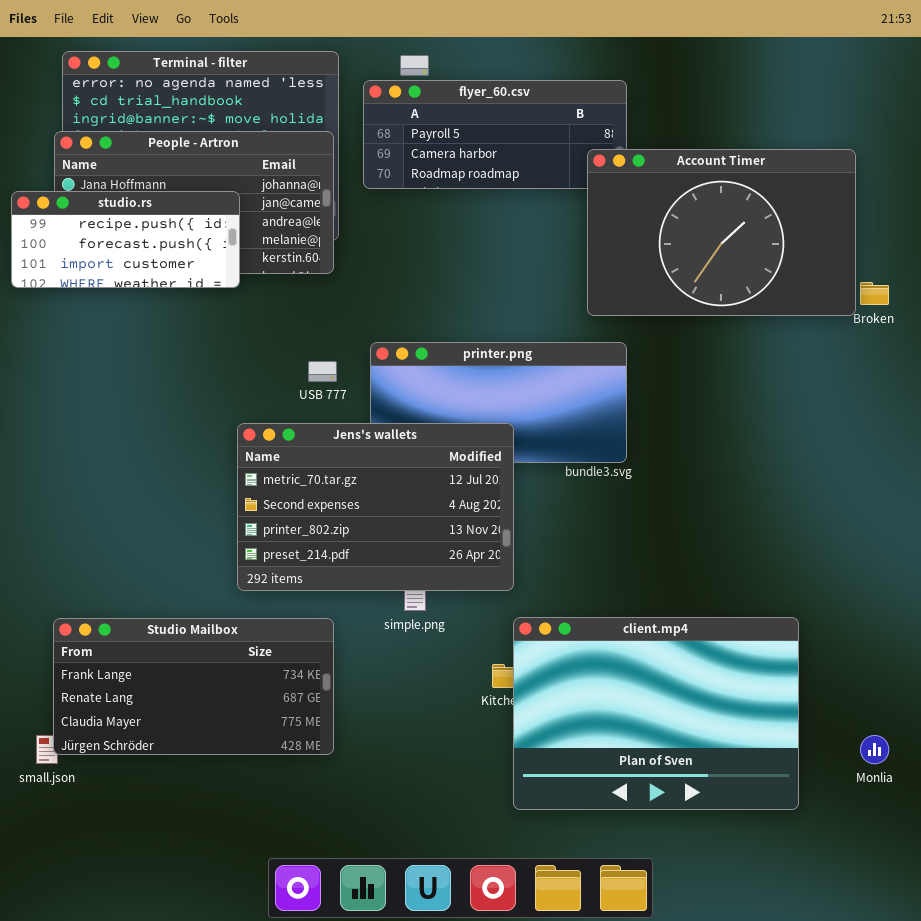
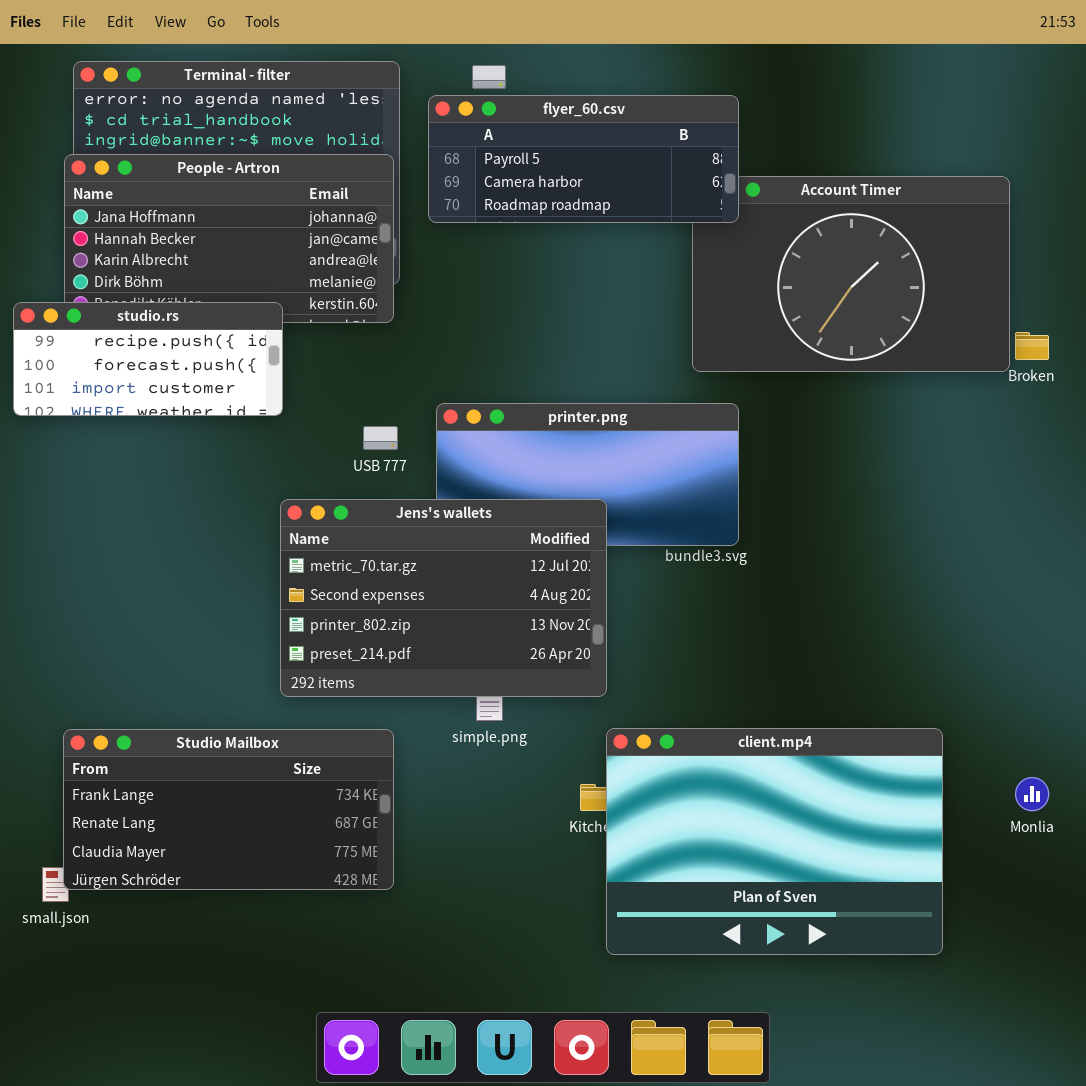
flyer_60.csv: [363,80,627,189] -> [428,95,739,223], raised
studio.rs: [11,191,240,288] -> [13,302,283,416], moved
Monlia: [860,735,889,764] -> [1015,777,1049,811], moved

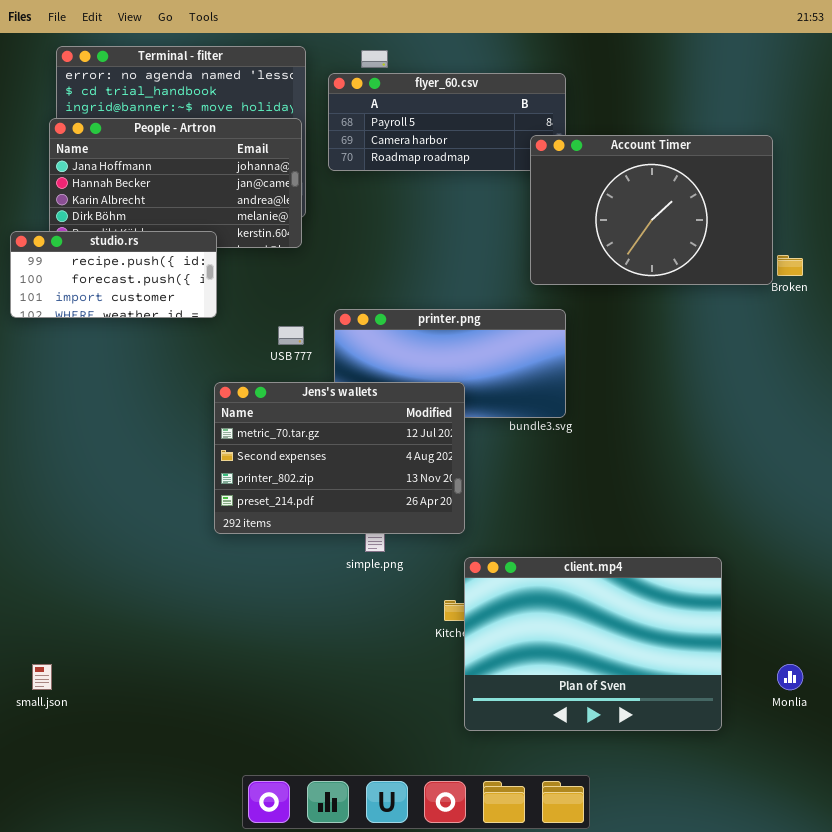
Account Timer: [692,176,1010,372] -> [530,135,773,285], raised
Studio Mailbox: [63,729,394,890] -> none, closed
Monlia: [1015,777,1049,811] -> [777,664,803,690], moved

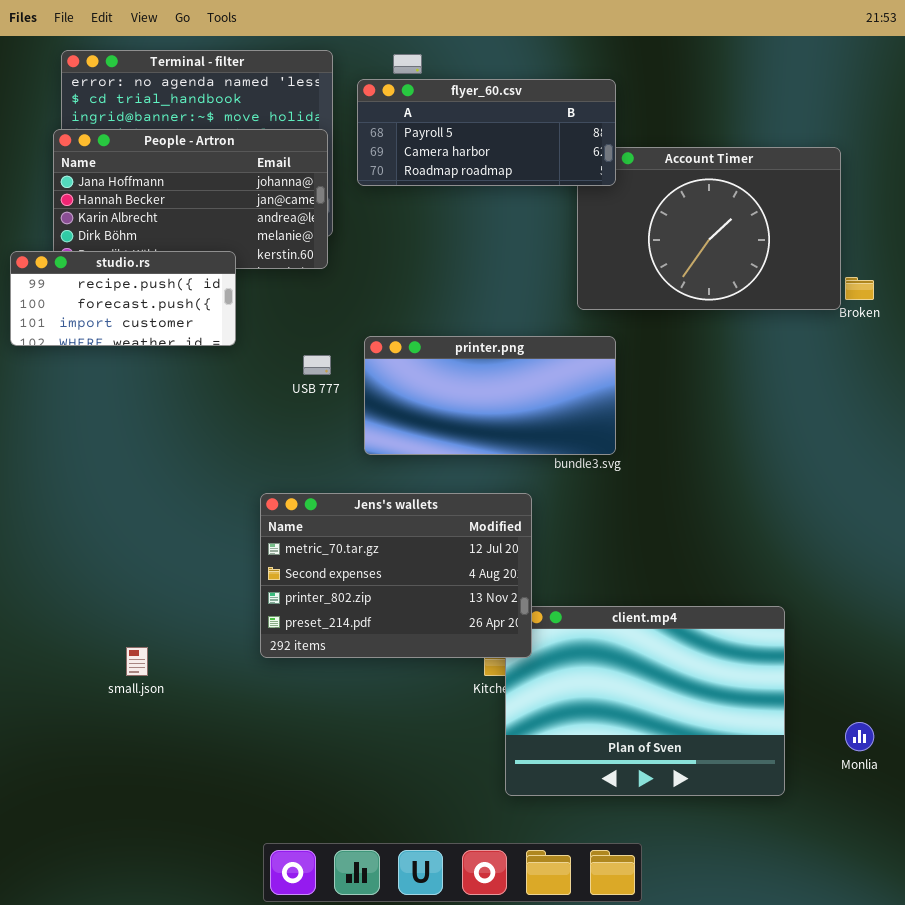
flyer_60.csv: [328,73,566,171] -> [357,79,616,186], raised
Jens's wallets: [214,382,465,534] -> [260,493,532,658], moved
small.json: [32,664,52,690] -> [126,647,148,676], moved

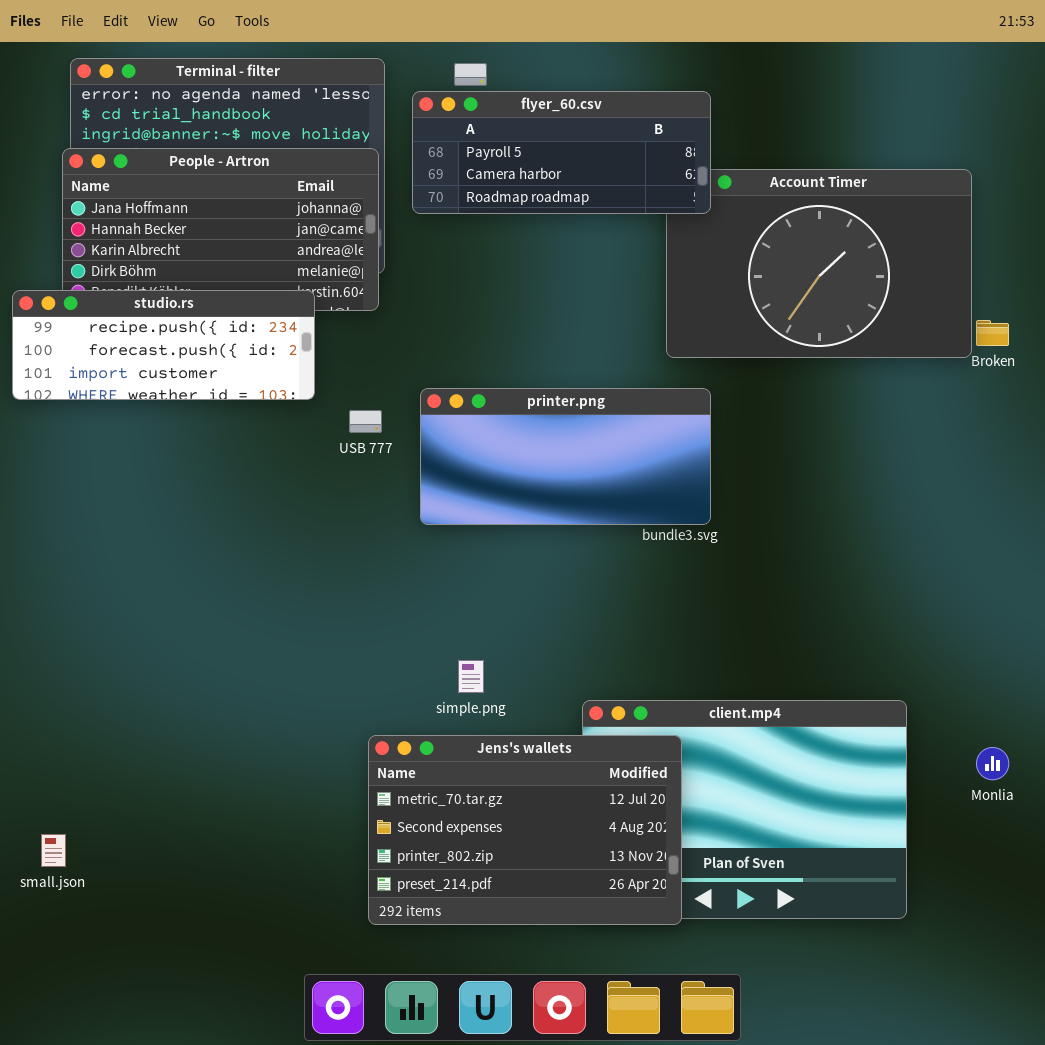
studio.rs: [10,251,236,346] -> [12,290,315,400], resized
Jens's wallets: [260,493,532,658] -> [368,735,682,925], moved
small.json: [126,647,148,676] -> [41,834,66,867], moved
Monlia: [845,722,874,751] -> [976,747,1009,780], moved

